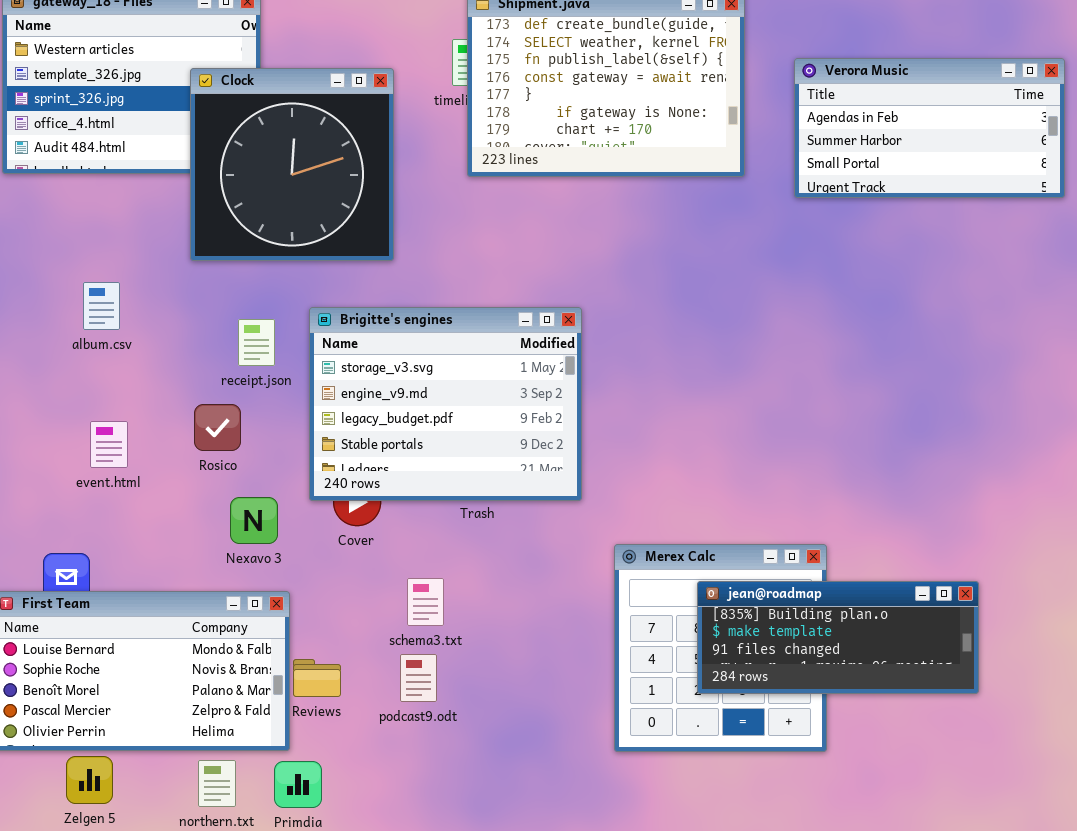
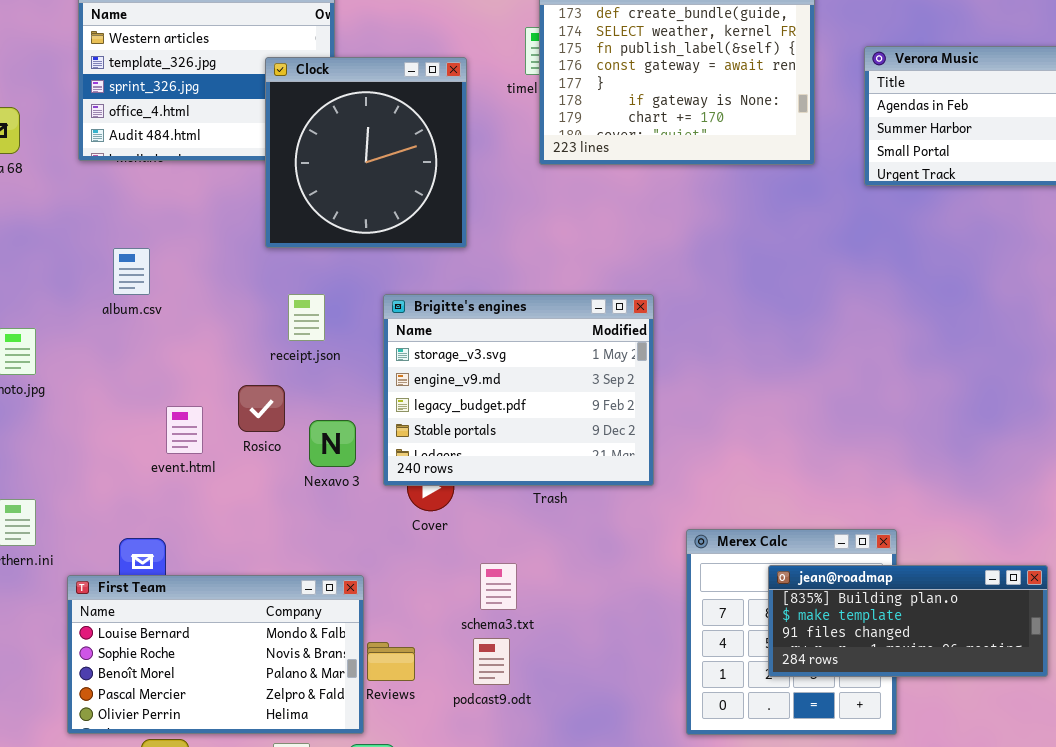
album.csv: [83,282,120,330] -> [113,248,150,295], moved
receipt.json: [238,319,275,366] -> [288,294,325,341], moved
Rosico: [194,404,241,451] -> [238,385,285,432], moved
Nexavo 3: [230,497,278,544] -> [309,420,356,467], moved

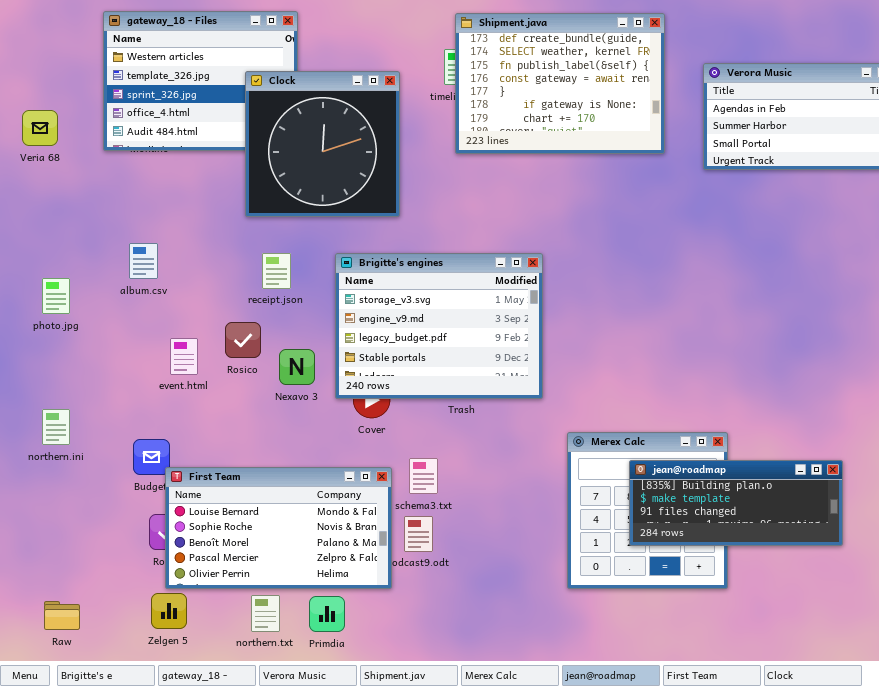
album.csv: [113,248,150,295] -> [129,243,158,279], moved
First Team: [67,575,364,734] -> [165,467,392,589], moved

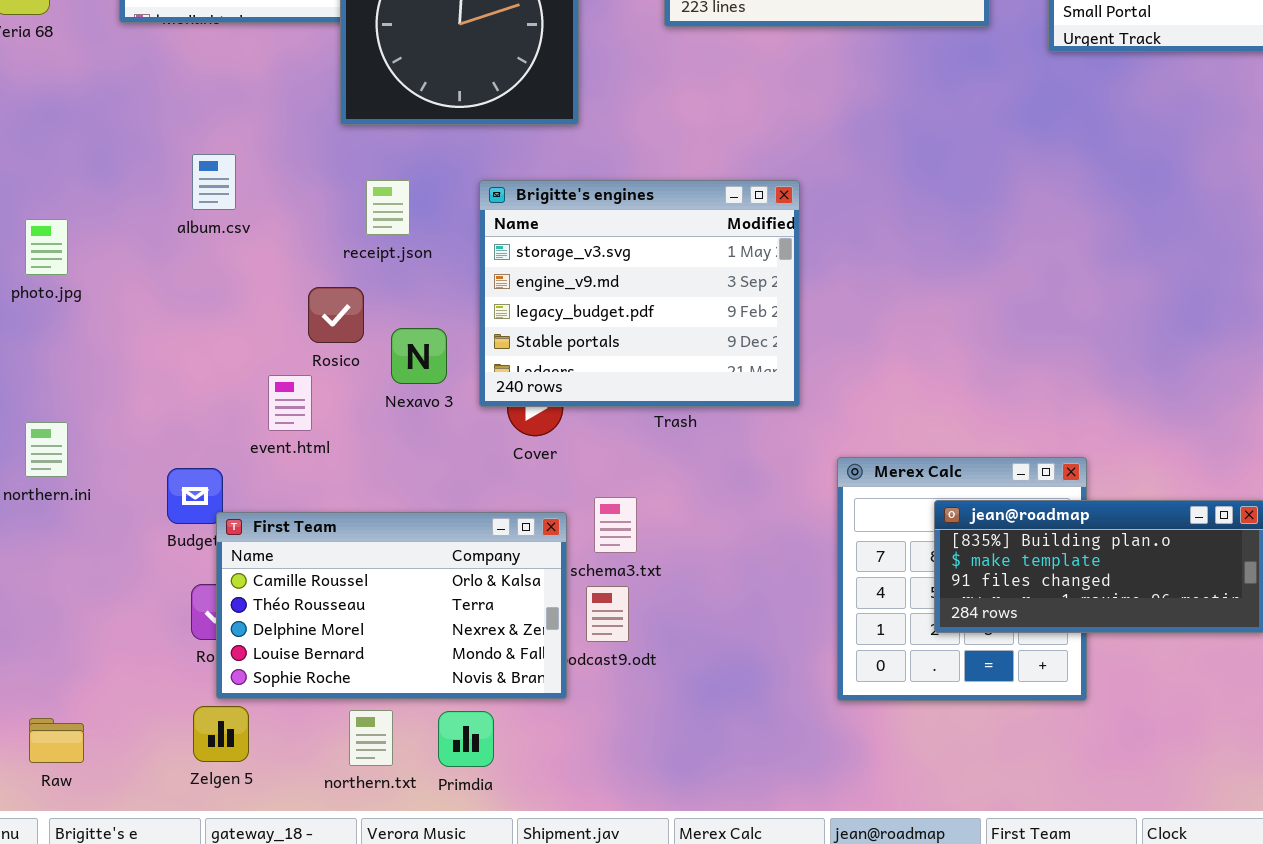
album.csv: [129,243,158,279] -> [192,154,236,210], moved
event.html: [170,338,198,375] -> [268,375,312,431], moved
First Team: [165,467,392,589] -> [216,512,567,699], scrolled up 3 rows

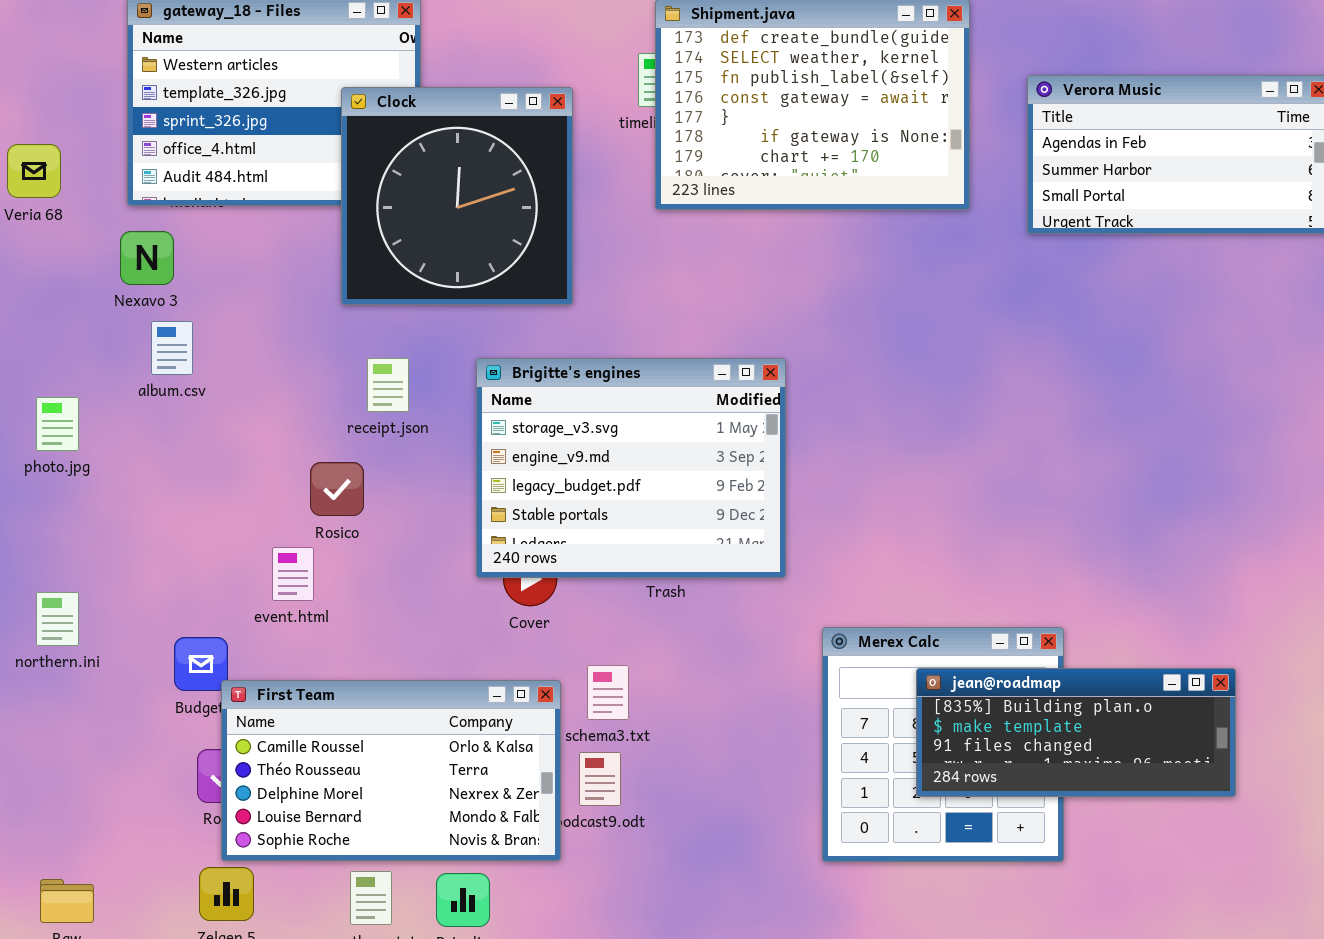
album.csv: [192,154,236,210] -> [151,321,193,375], moved
Nexavo 3: [391,328,447,384] -> [120,231,174,285], moved

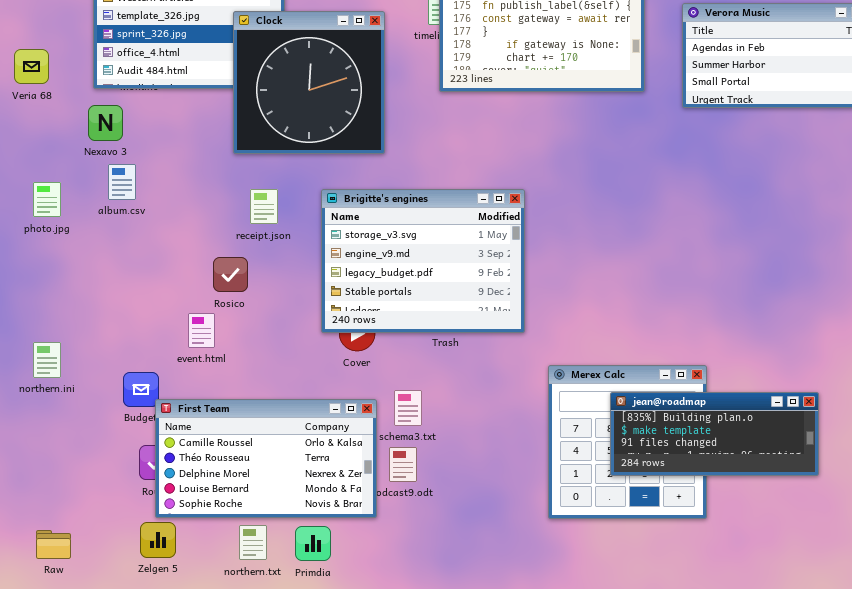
photo.jpg: [36,397,79,451] -> [33,182,61,217], moved

